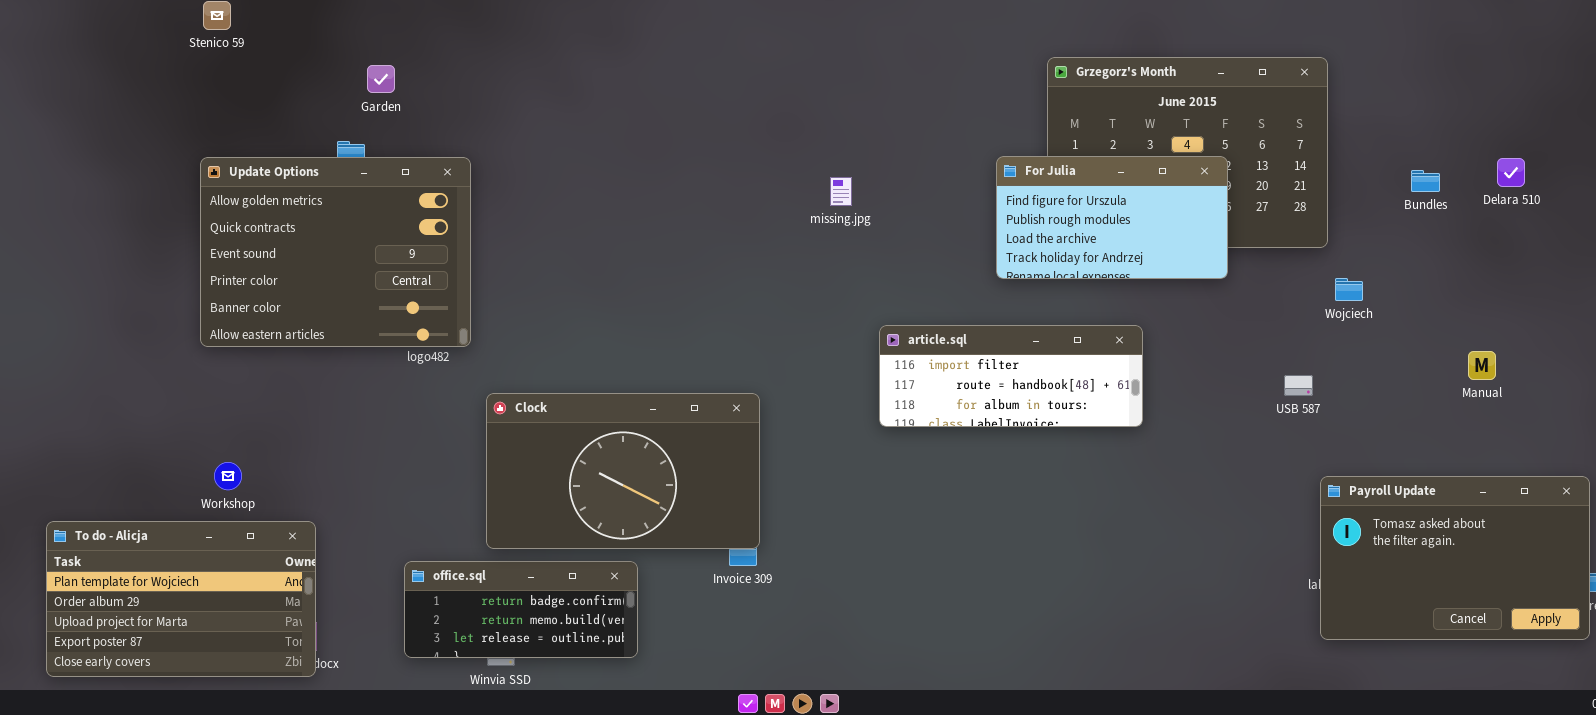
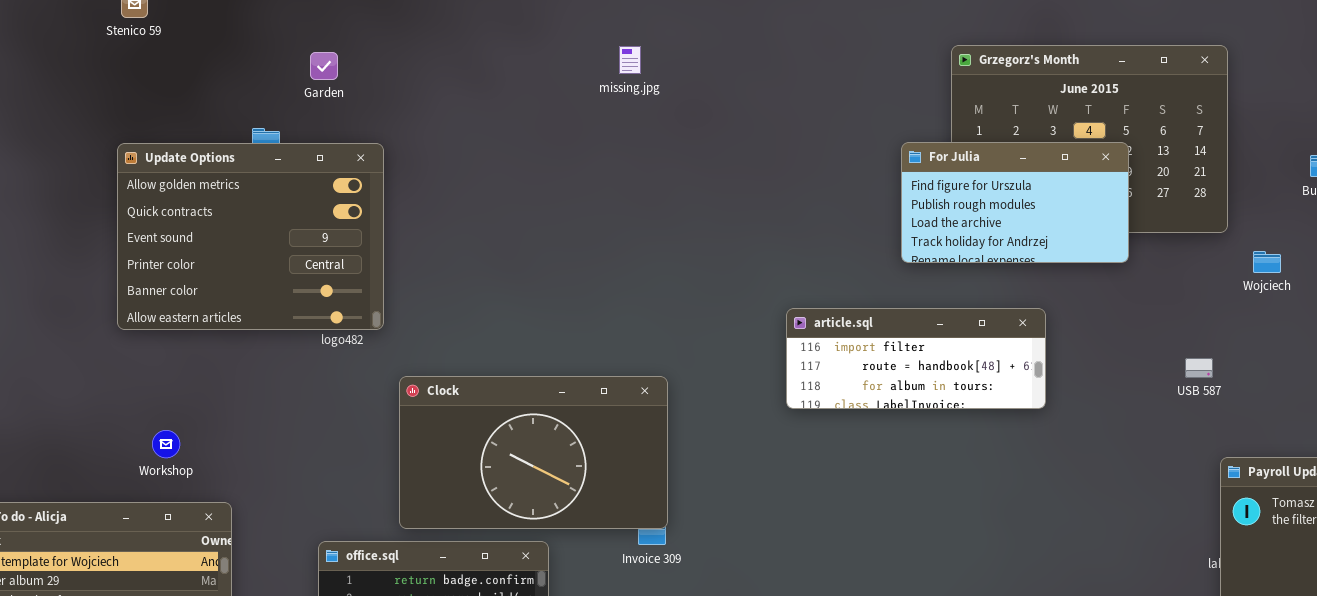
Garden: [367,65,395,93] -> [310,52,338,80], moved
missing.jpg: [830,177,852,206] -> [619,46,641,74], moved
Wojciech: [1335,278,1363,301] -> [1253,251,1281,273], moved
Workshop: [214,462,242,490] -> [152,430,180,458], moved

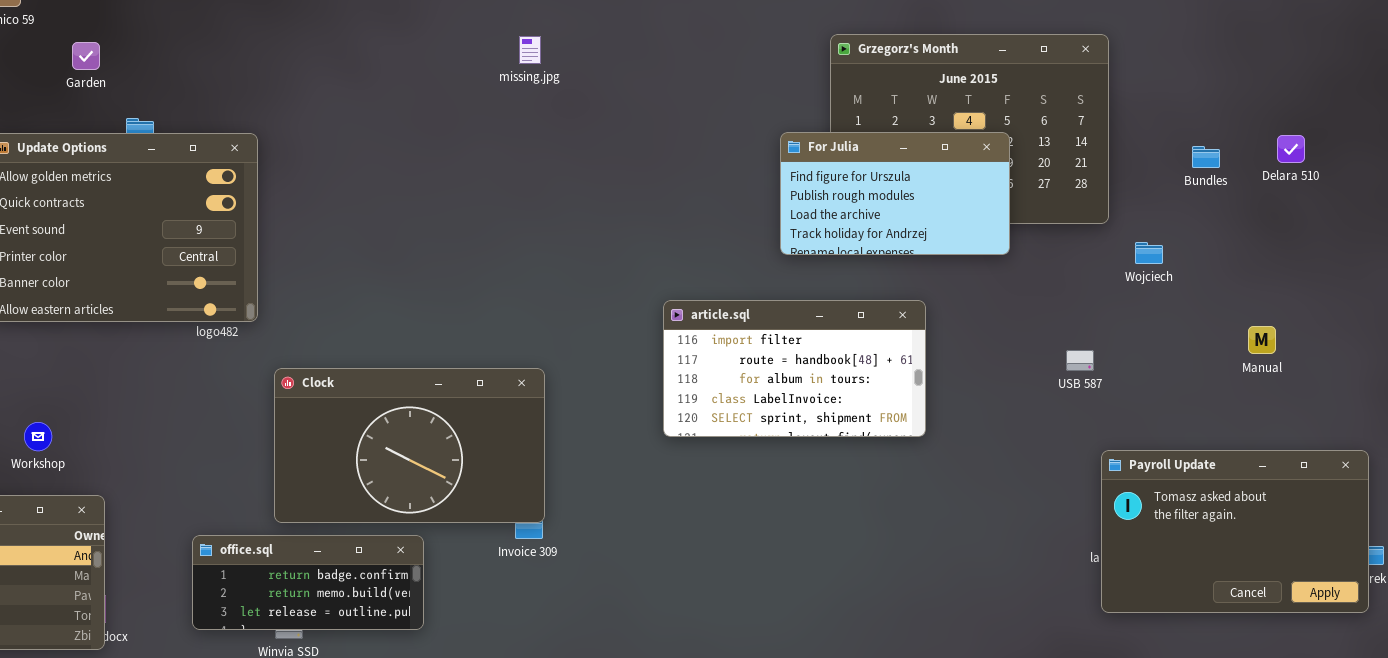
missing.jpg: [619,46,641,74] -> [519,36,541,64], moved
Garden: [310,52,338,80] -> [72,42,100,70], moved
article.sql: [786,308,1046,409] -> [663,300,926,437], resized

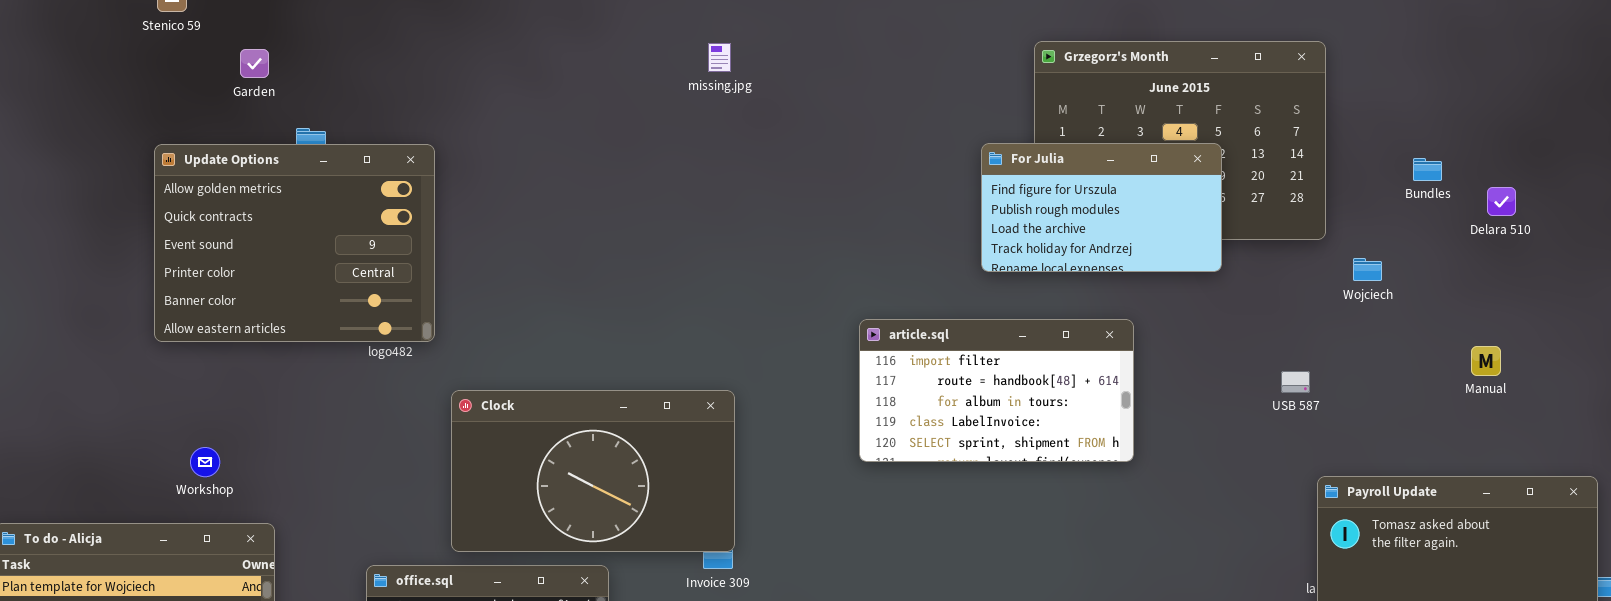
Delara 510: [1277,135,1305,163] -> [1487,187,1516,216], moved

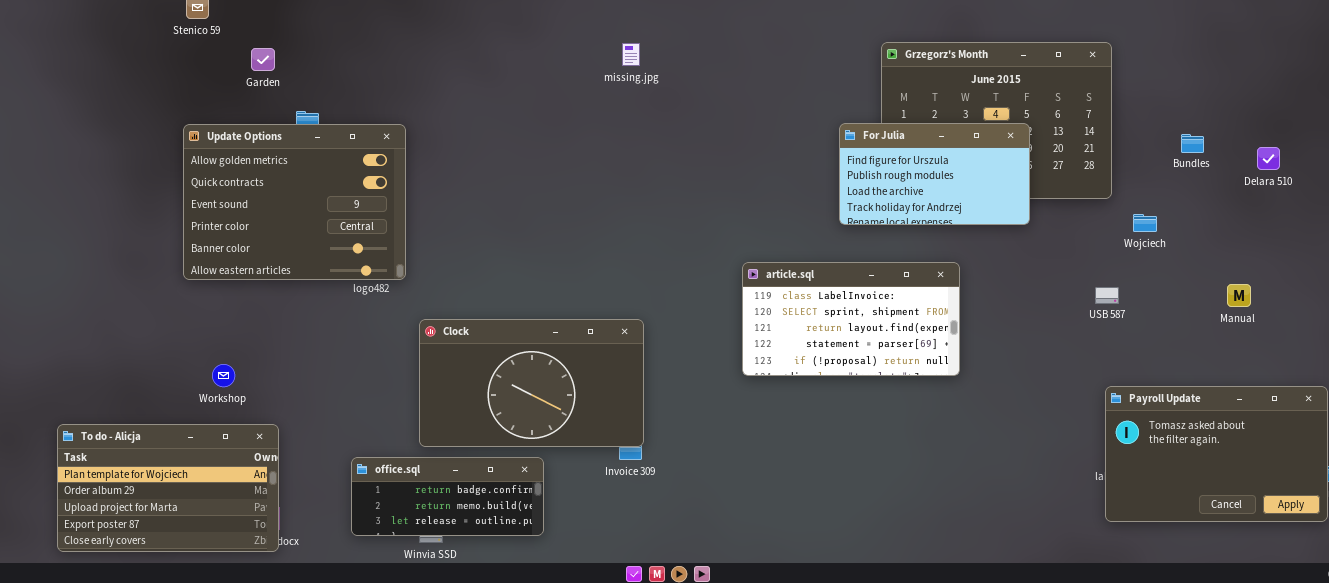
Delara 510: [1487,187,1516,216] -> [1257,147,1280,170], moved
article.sql: [859,319,1134,462] -> [742,262,960,376], scrolled down 3 rows
USB 587: [1281,371,1310,393] -> [1095,287,1119,304], moved

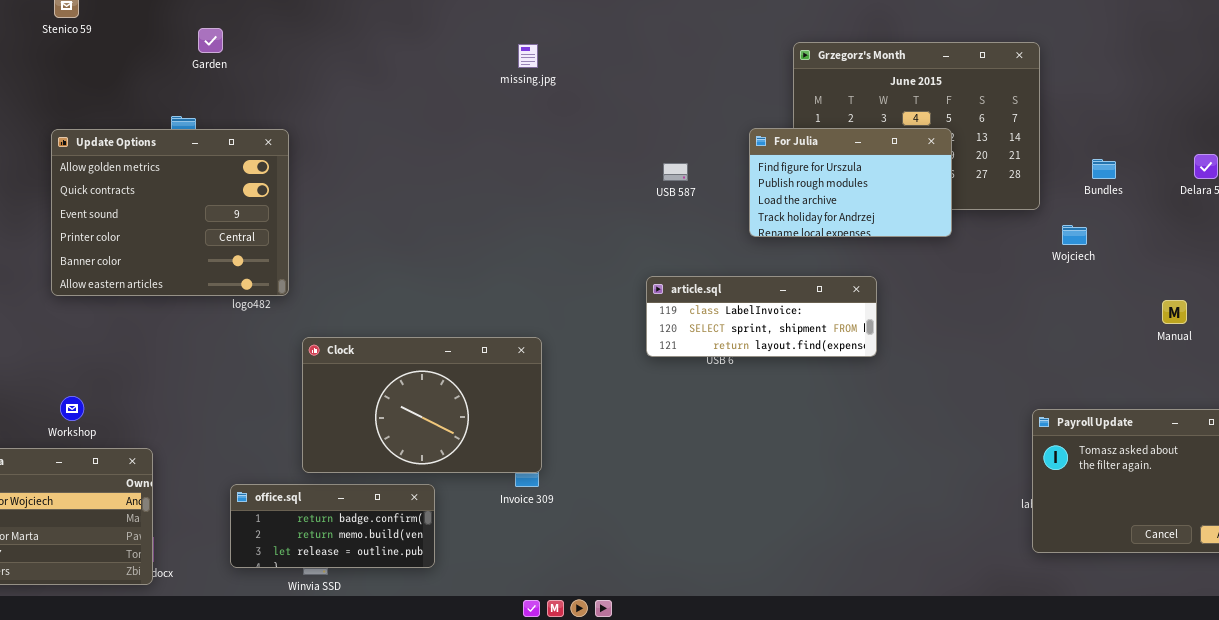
Garden: [251,48,275,71] -> [198,28,223,53], moved
Bundles: [1181,134,1204,153] -> [1092,159,1116,179], moved
article.sql: [742,262,960,376] -> [646,276,877,357], resized
USB 587: [1095,287,1119,304] -> [663,163,688,181], moved
Workshop: [212,364,235,387] -> [60,396,84,421], moved

